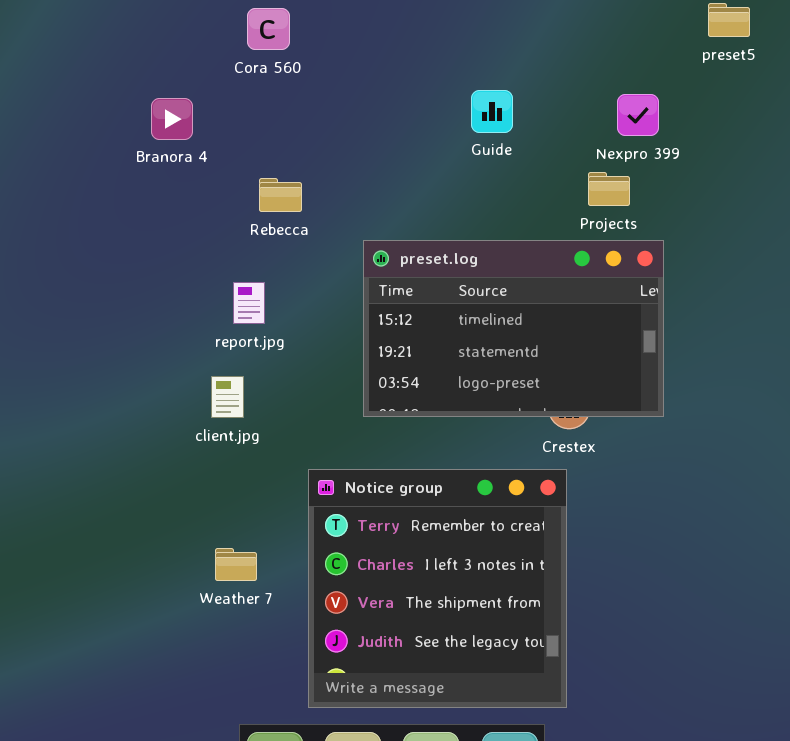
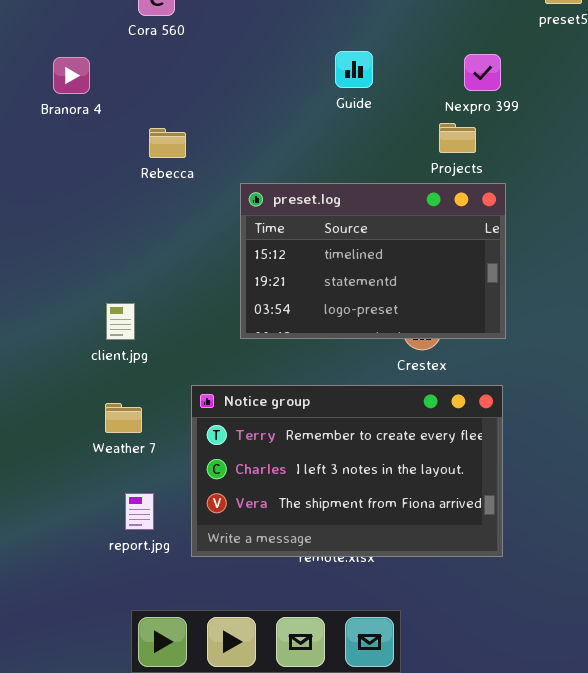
report.jpg: [233,282,265,324] -> [125,493,154,530], moved
Notice group: [308,469,567,708] -> [191,385,503,557], resized
Weather 7: [215,548,257,581] -> [105,403,142,433], moved

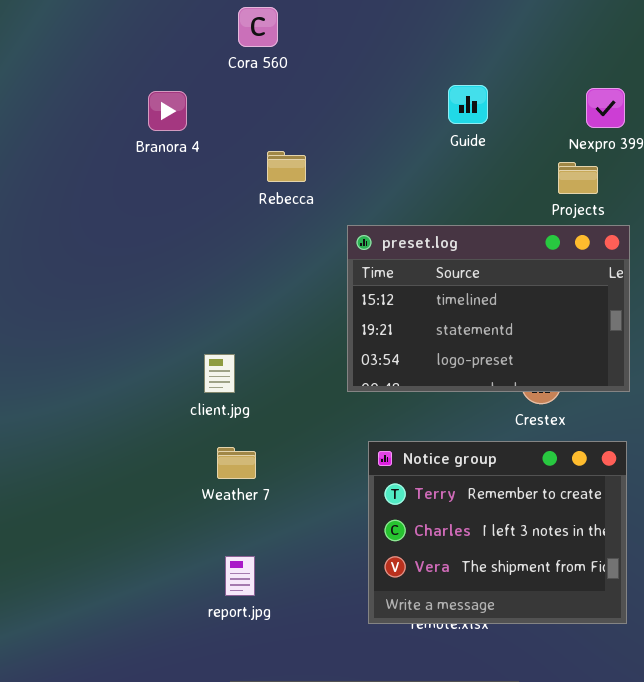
Rebecca: [149,128,186,158] -> [267,151,306,182], moved
Notice group: [191,385,503,557] -> [368,441,627,624], resized
Weather 7: [105,403,142,433] -> [217,447,256,479], moved

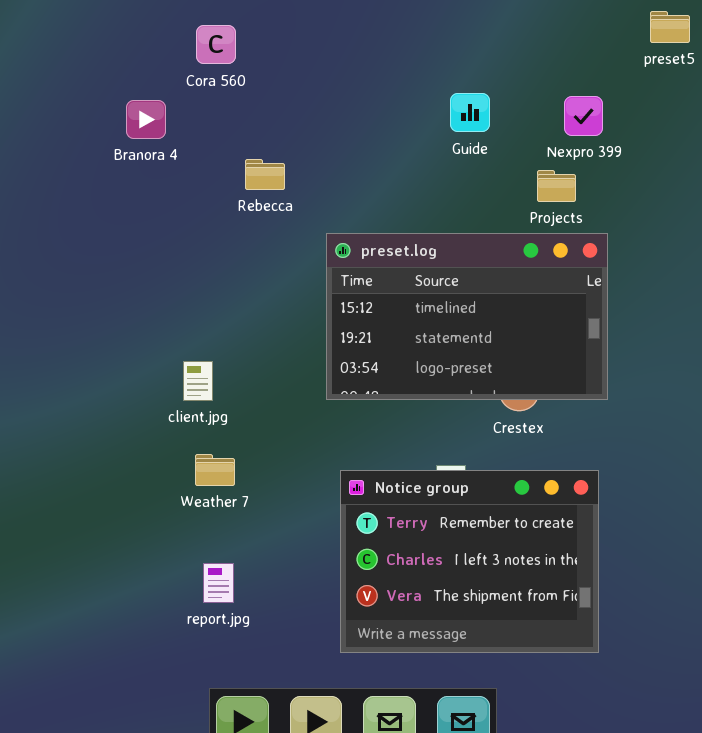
Cora 560: [238,7,278,47] -> [196,25,236,64], moved
Guide: [448,85,488,124] -> [450,93,490,132], moved
Notice group: [368,441,627,624] -> [340,470,599,653], moved

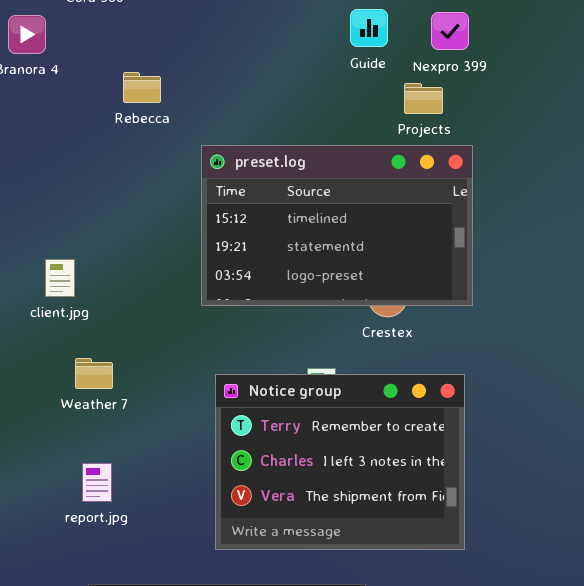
Guide: [450,93,490,132] -> [350,9,388,47], moved
client.jpg: [183,361,213,401] -> [45,259,75,297], moved

